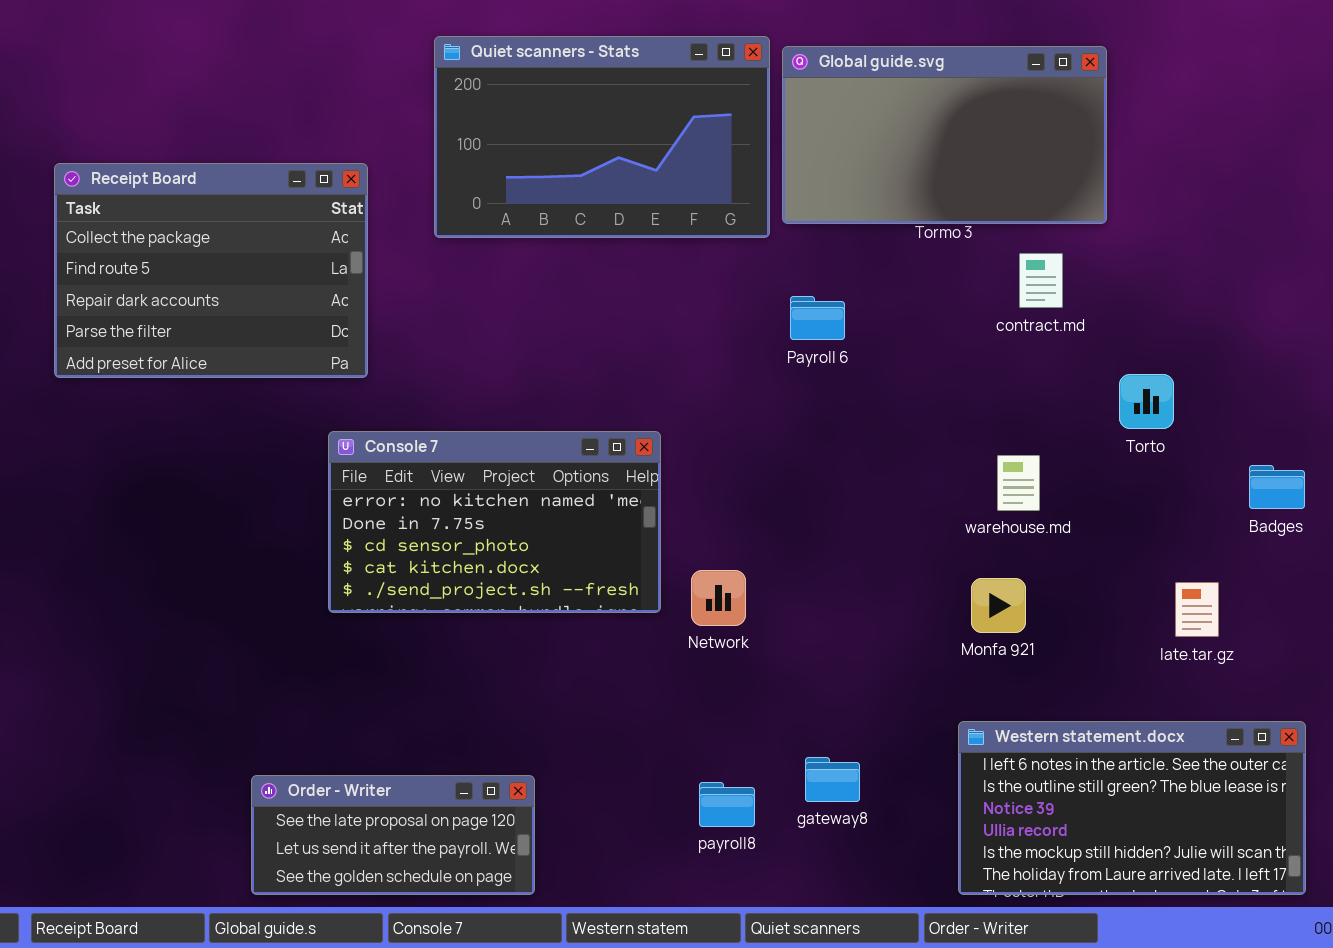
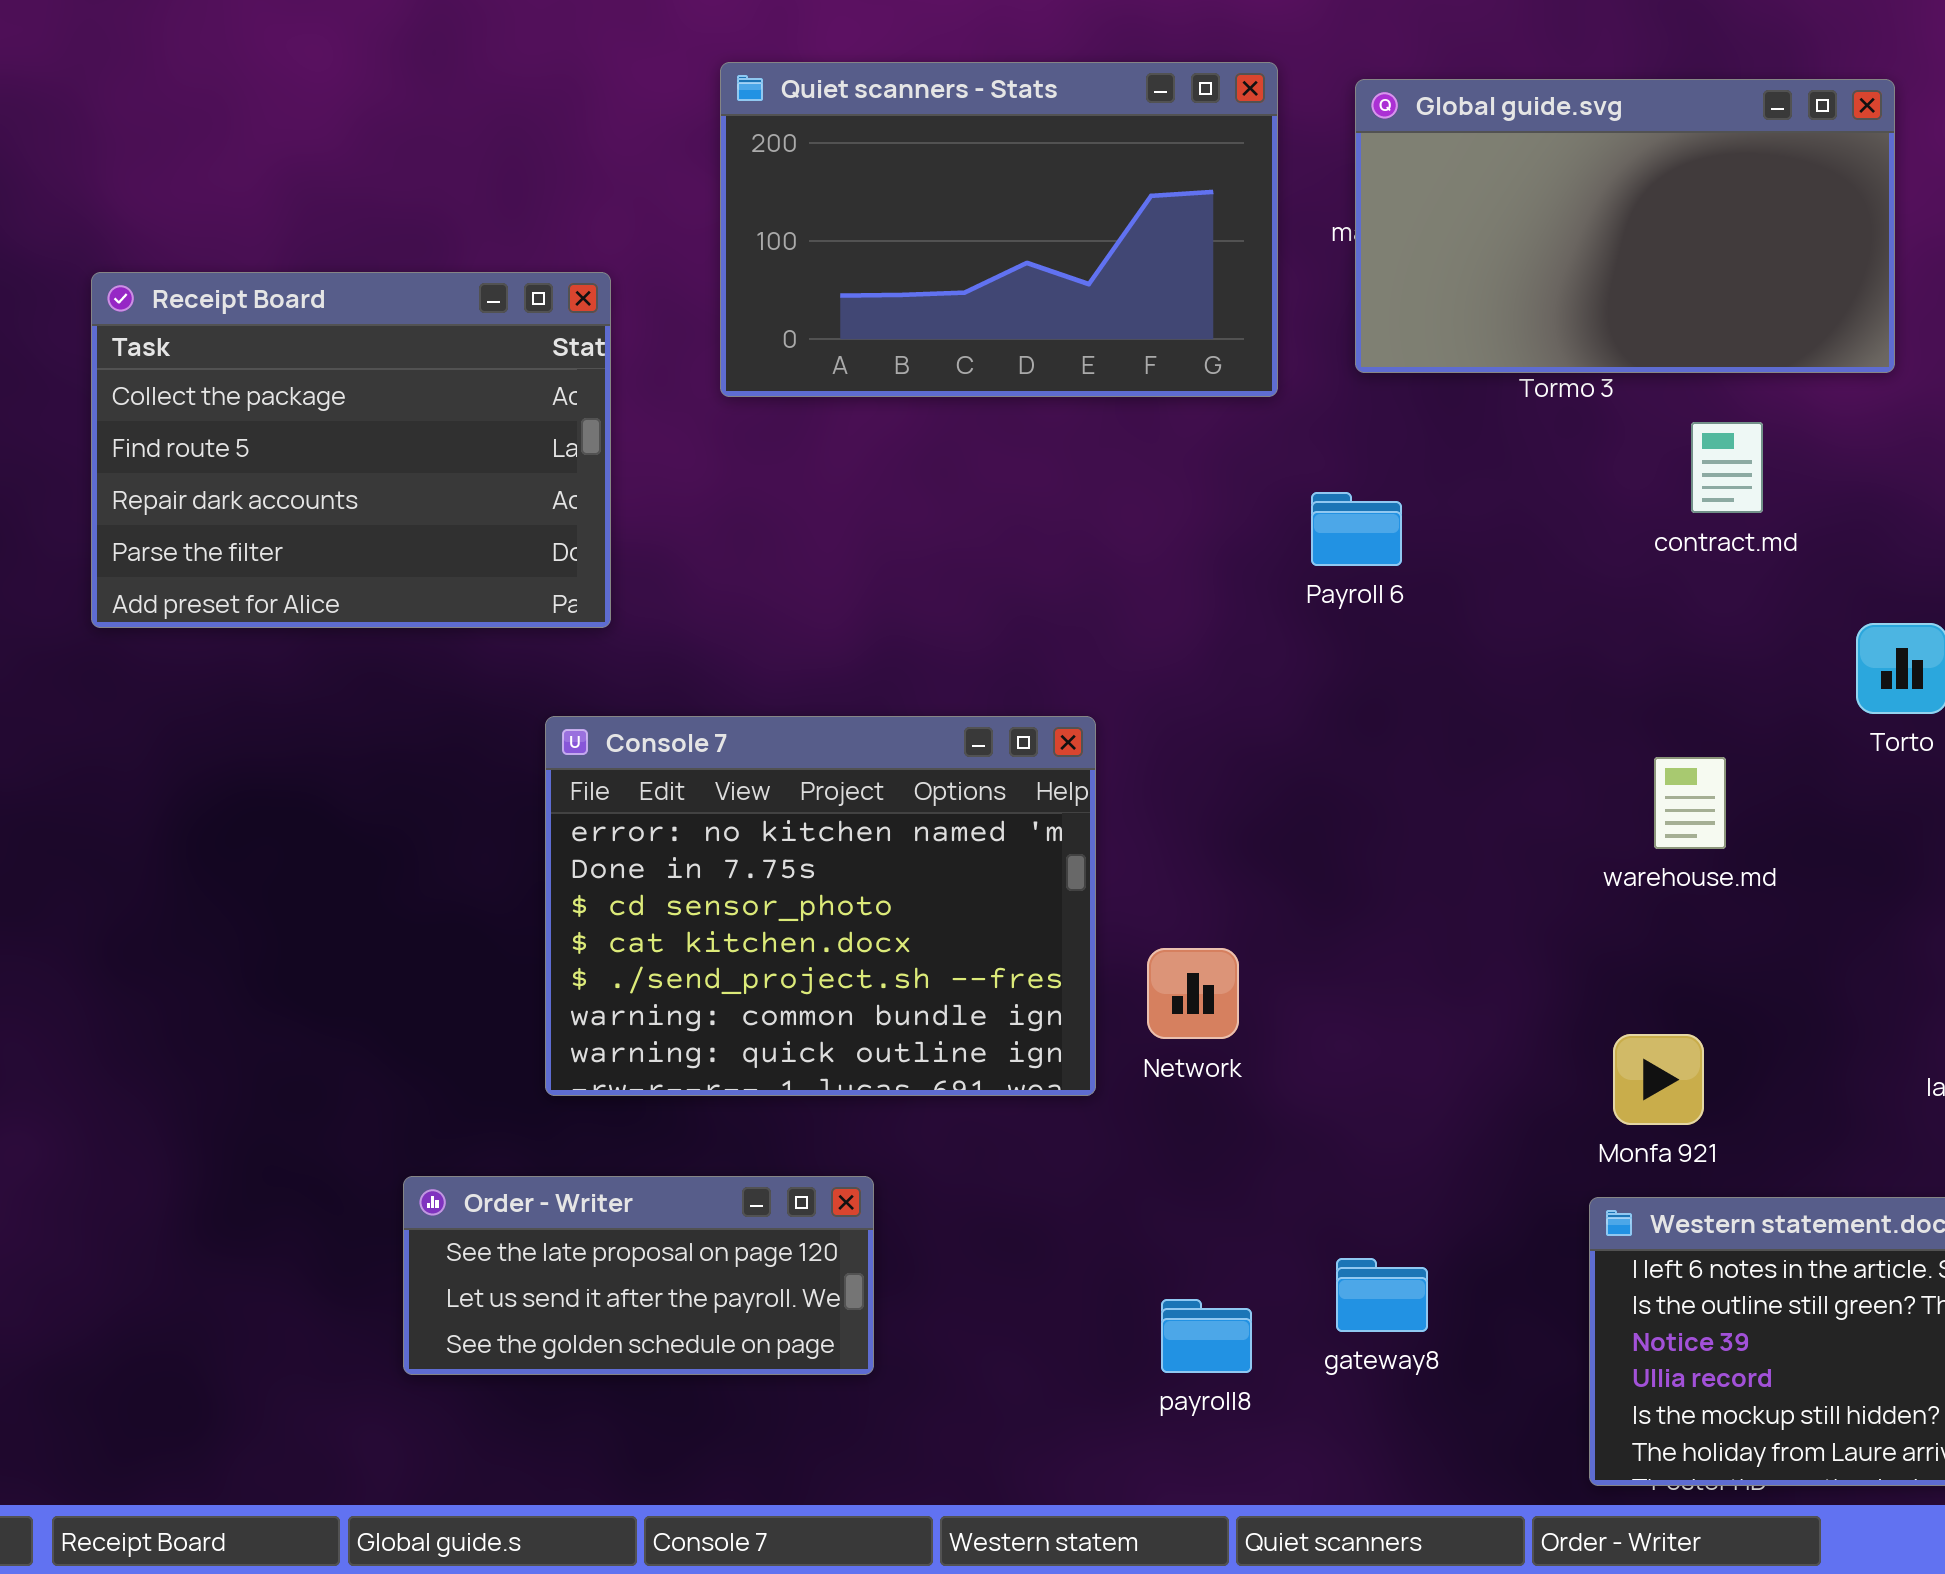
Global guide.svg: [782,46,1107,224] -> [1355,79,1895,373], moved
Console 7: [328,431,661,613] -> [545,716,1096,1096], resized
Monfa 921: [971,578,1026,633] -> [1613,1034,1704,1125], moved
Order - Writer: [251,775,535,895] -> [403,1176,874,1375], moved

